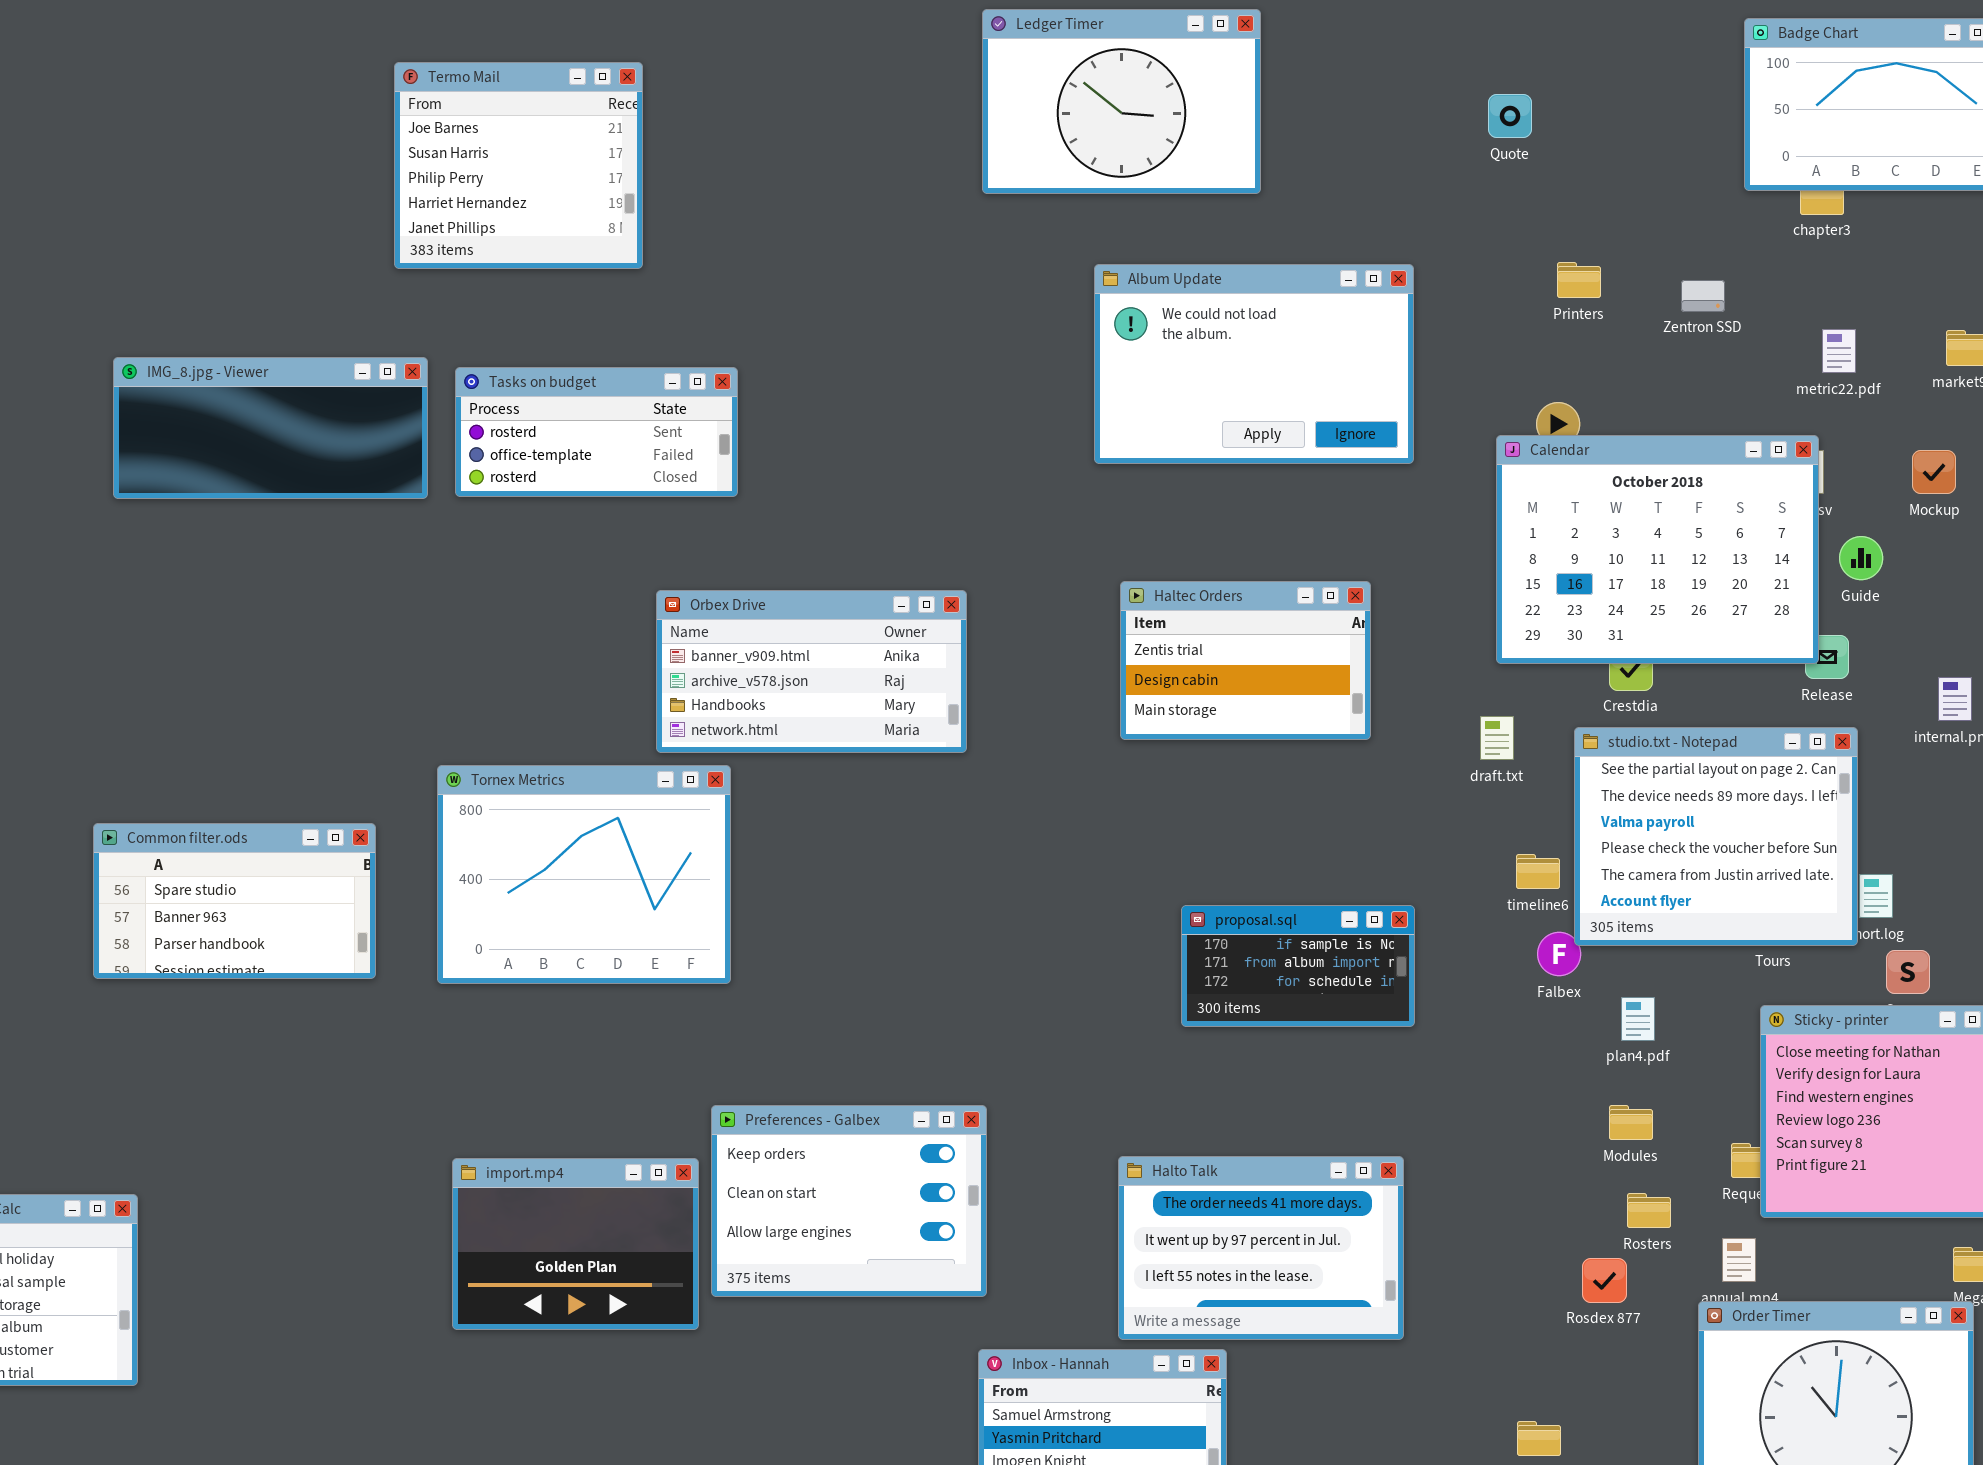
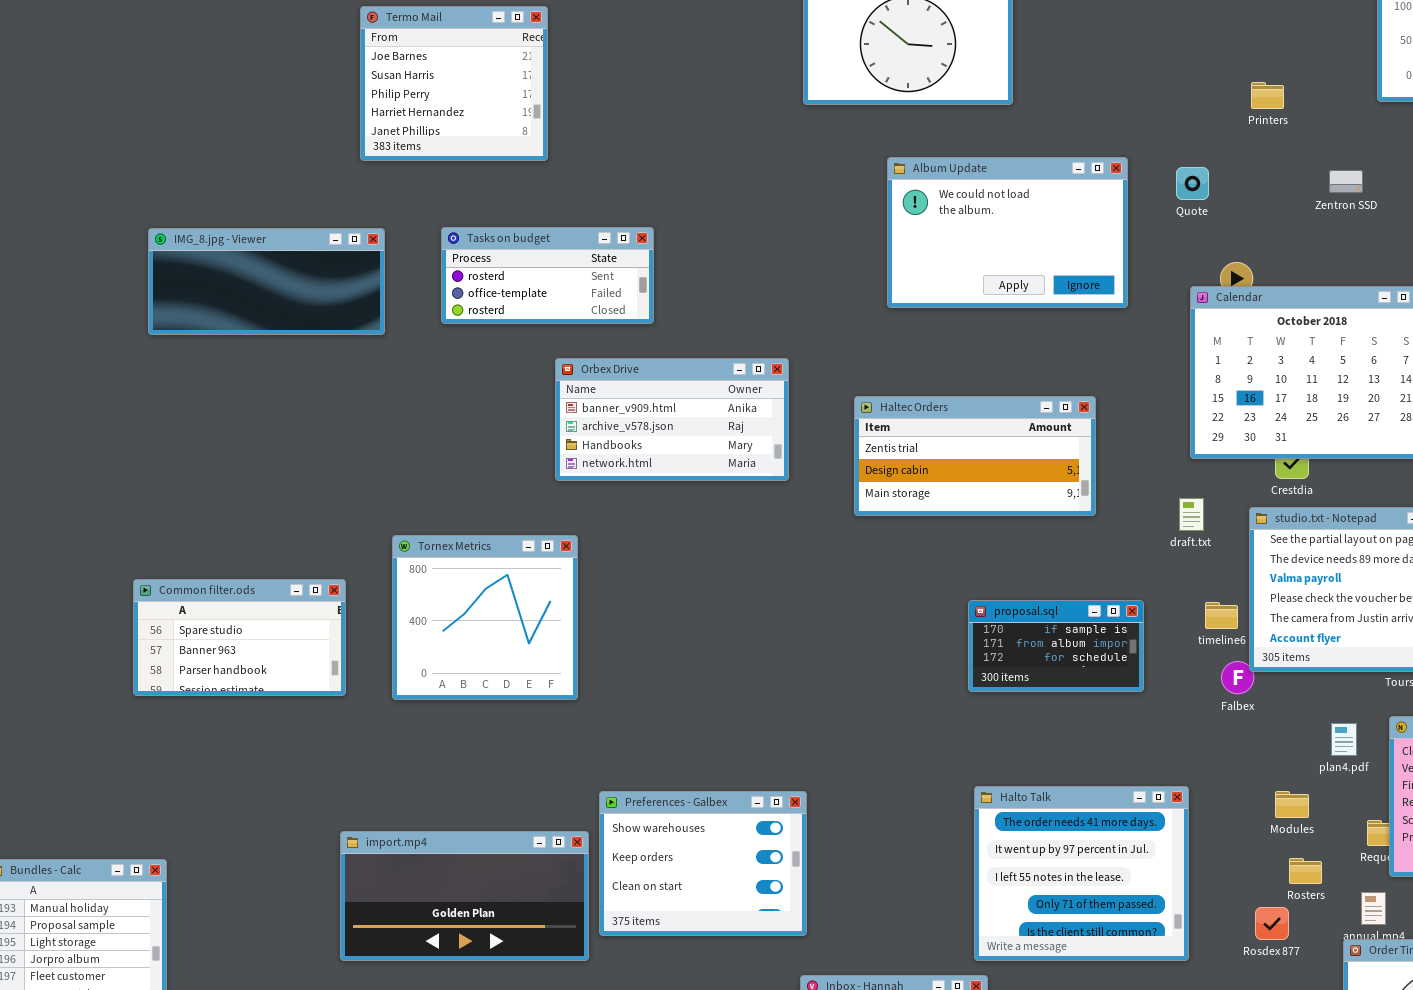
Quote: [1488,94,1532,138] -> [1176,167,1209,200], moved
Printers: [1557,262,1601,298] -> [1251,82,1284,109], moved
Tasks on budget: [455,367,738,497] -> [441,227,654,324], moved
Haltec Orders: [1120,581,1371,740] -> [854,396,1096,516], resized
Orbex Drive: [656,590,967,753] -> [555,358,789,481], moved
Tornex Metrics: [437,765,731,984] -> [392,535,578,700], resized
proposal.sql: [1181,905,1415,1027] -> [968,600,1144,692], moved
plan4.pdf: [1621,997,1655,1041] -> [1331,723,1357,756], moved
Preferences - Galbex: [711,1105,987,1297] -> [599,791,807,936], scrolled up 1 row
Halto Talk: [1118,1156,1404,1340] -> [974,786,1189,961], moved, resized
import.mp4: [452,1158,699,1330] -> [340,831,589,961], resized

